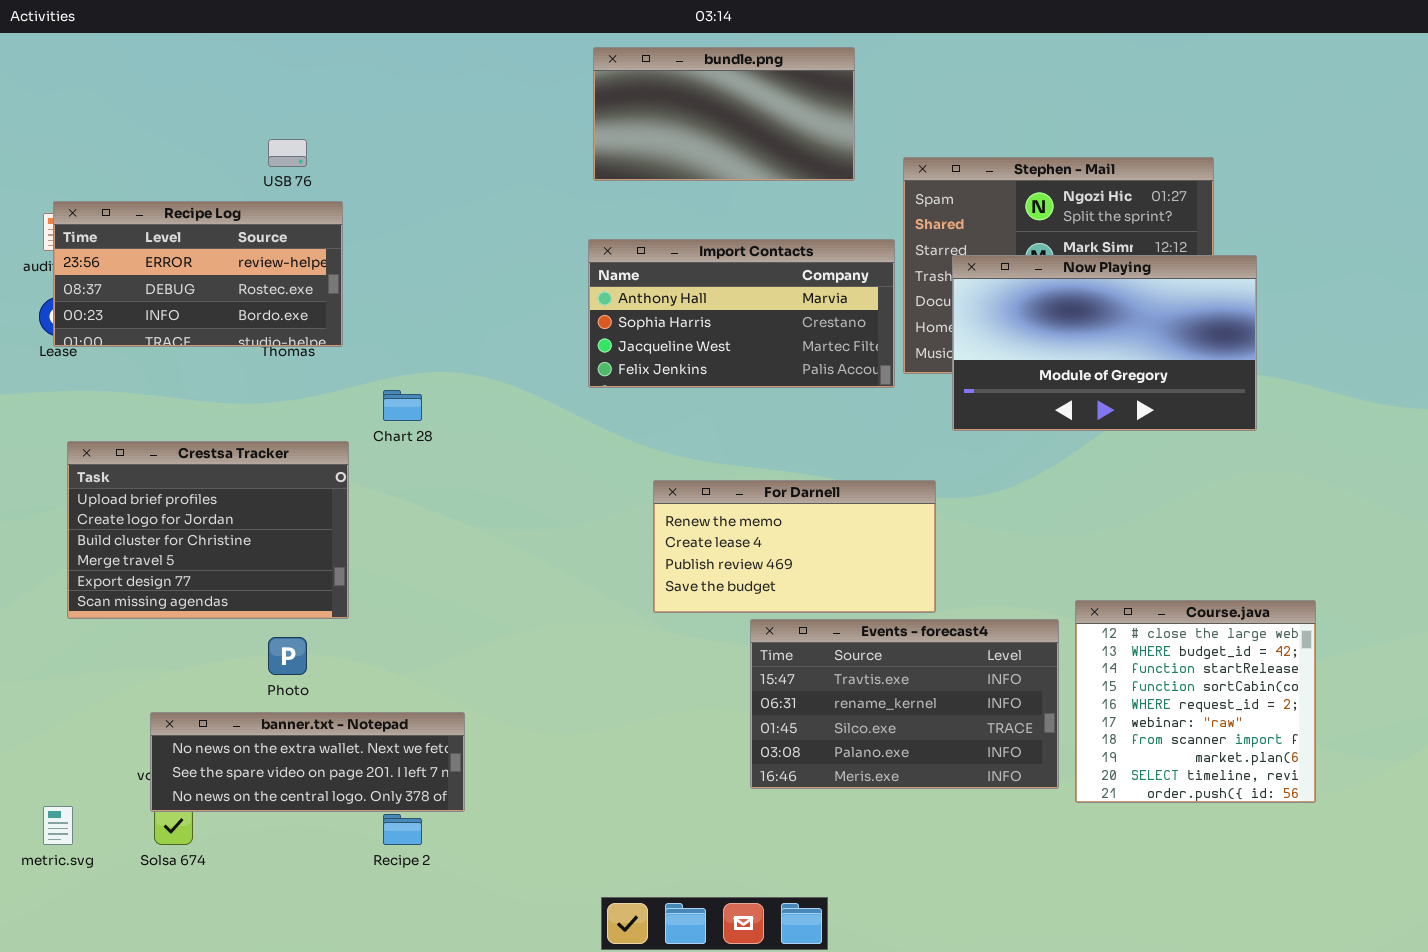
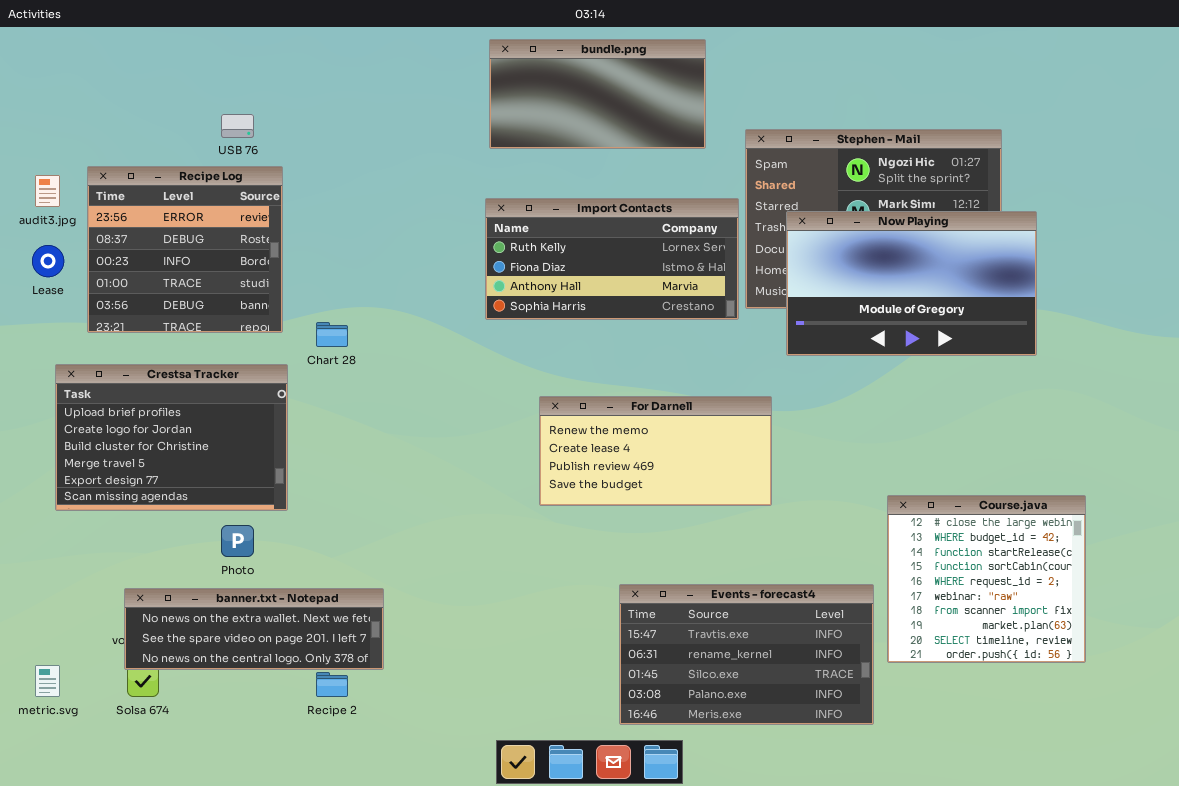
Recipe Log: [53,201,343,347] -> [87,166,283,333], resized
Import Contacts: [588,239,895,388] -> [485,198,739,320], scrolled up 2 rows
Events - forecast4: [750,619,1059,789] -> [619,584,874,725], moved

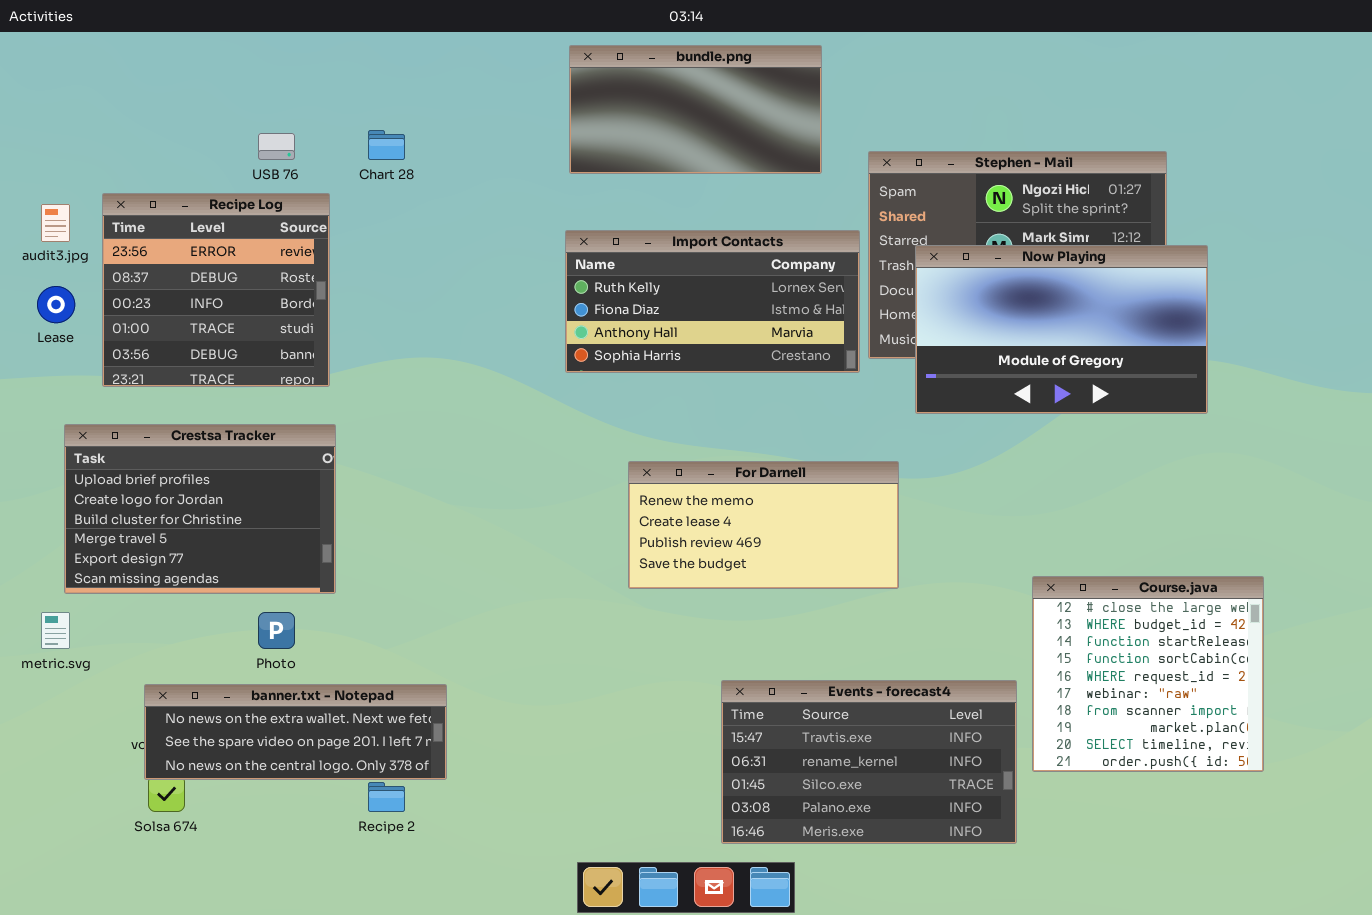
Chart 28: [316,322,348,347] -> [368,130,405,160], moved
metric.svg: [35,665,60,697] -> [41,612,70,649], moved

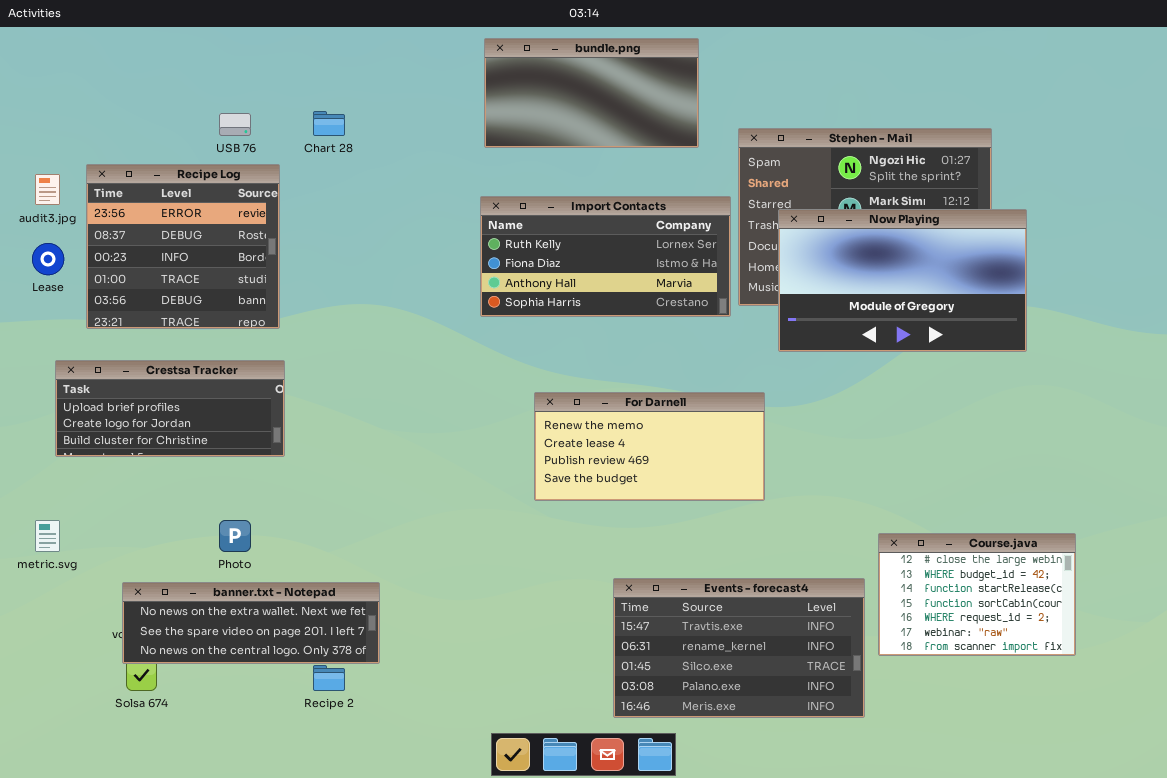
Crestsa Tracker: [64,424,336,594] -> [55,360,285,457], resized
Course.java: [1032,576,1264,772] -> [878,533,1076,656], resized

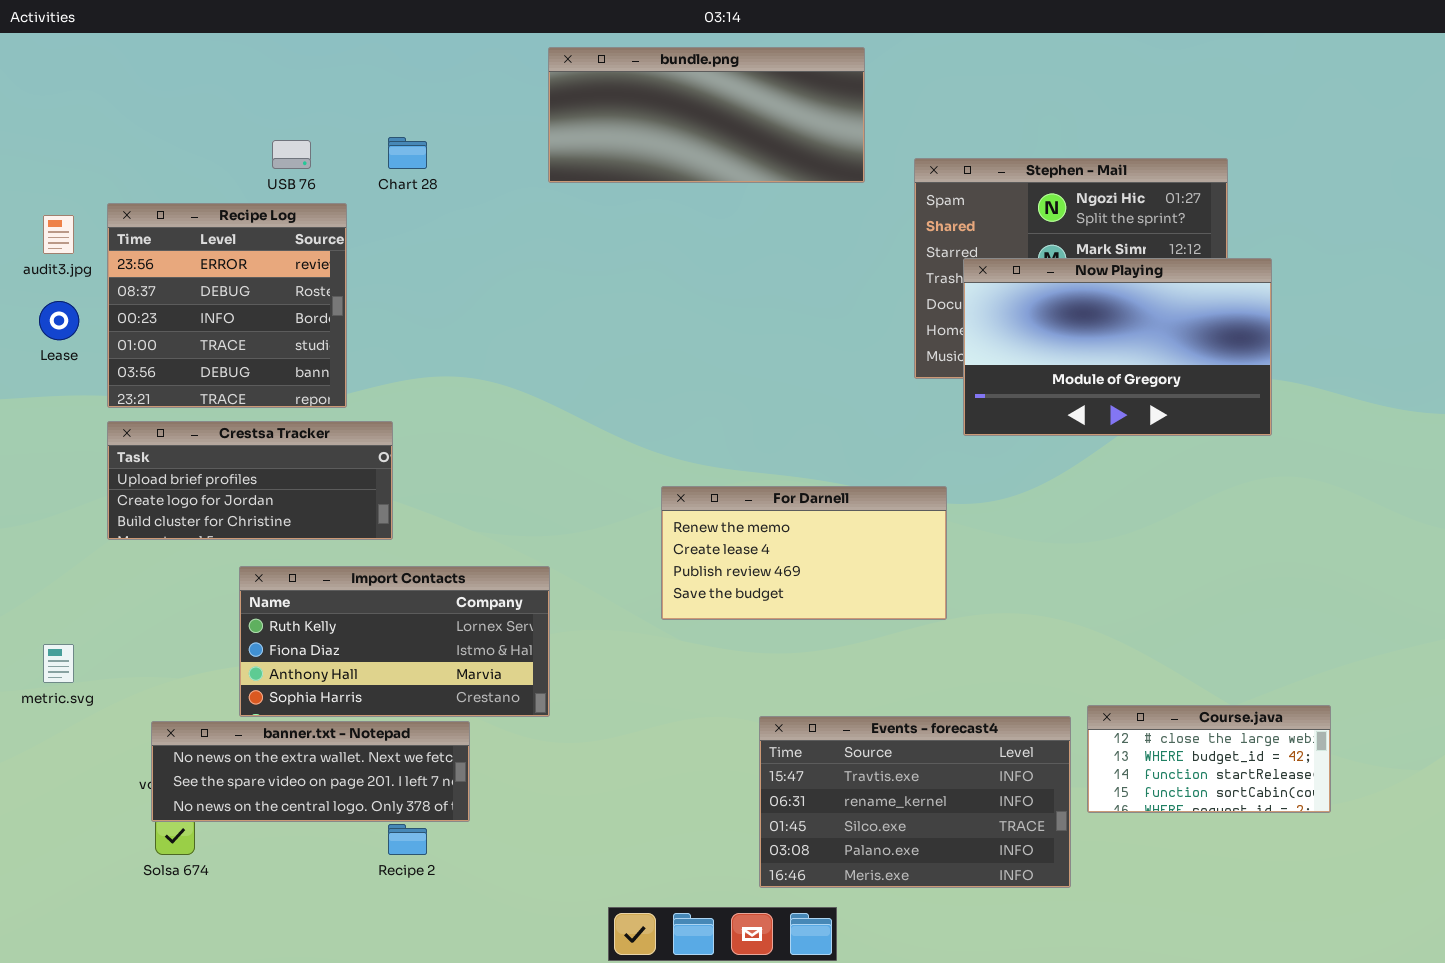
bundle.png: [484,38,699,148] -> [548,47,865,183], resized
Import Contacts: [480,196,731,317] -> [239,566,550,717], moved
Crestsa Tracker: [55,360,285,457] -> [107,421,393,540], moved
Course.java: [878,533,1076,656] -> [1087,705,1331,813], resized

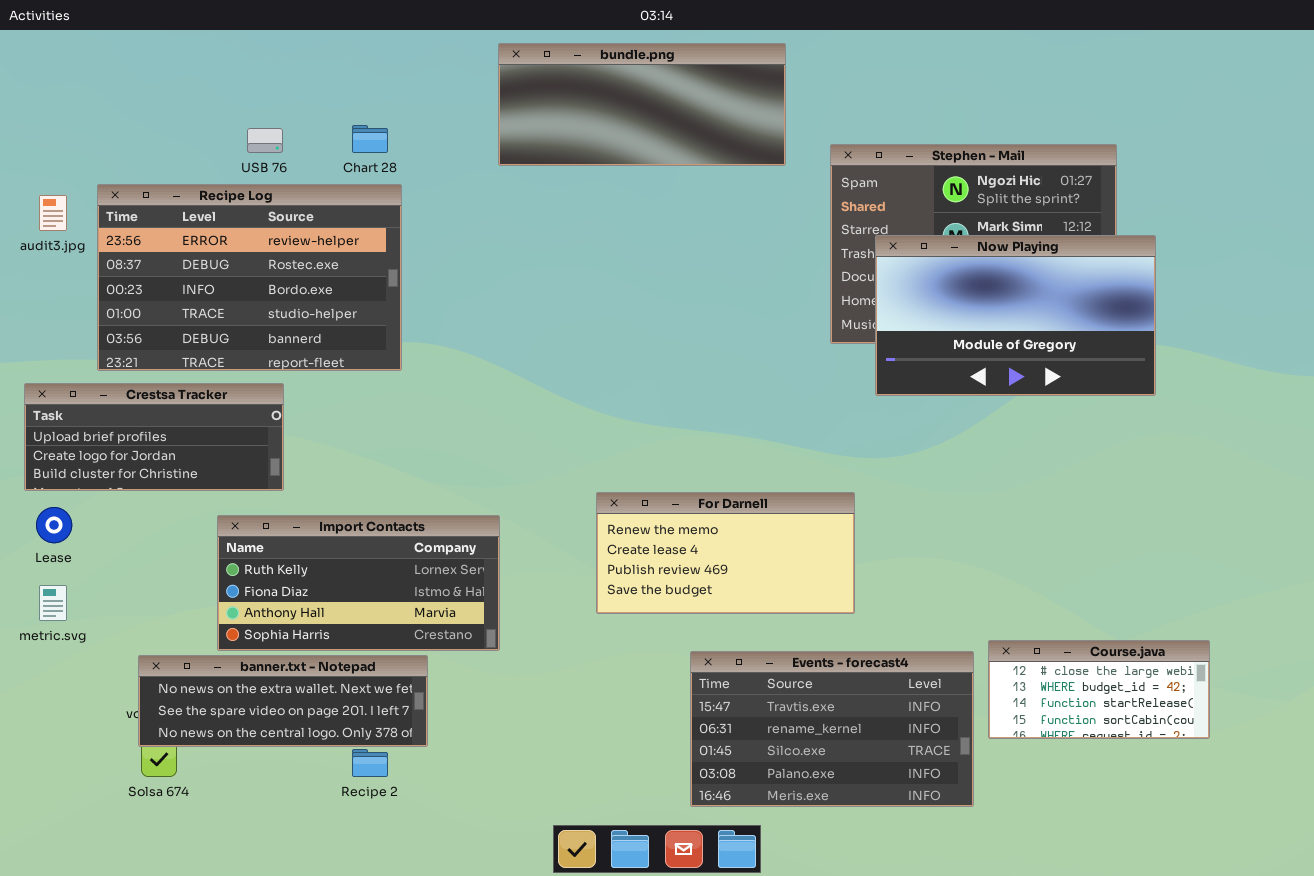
Recipe Log: [107,203,347,408] -> [97,184,402,371], resized
Lease: [39,301,79,340] -> [36,507,72,543], moved
Crestsa Tracker: [107,421,393,540] -> [24,383,284,491], moved
For Darnell: [661,486,947,620] -> [596,492,855,614], moved

